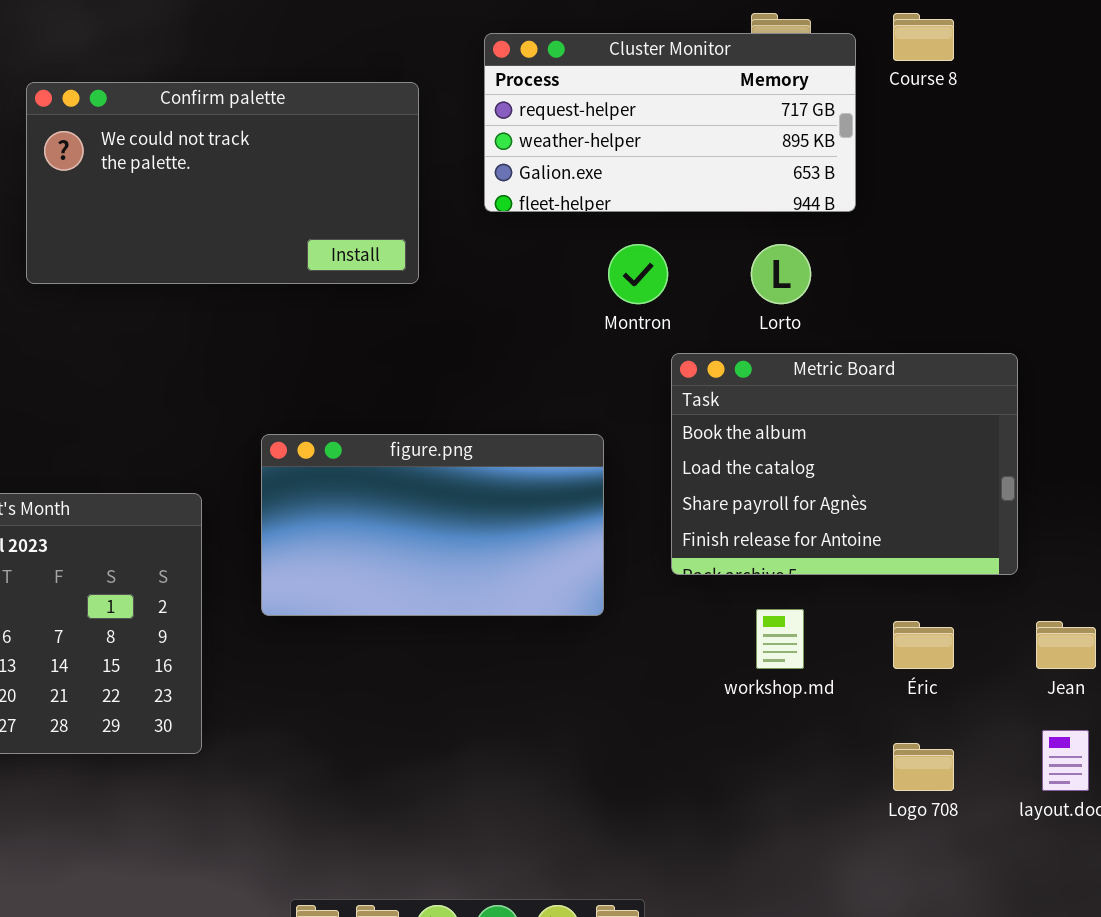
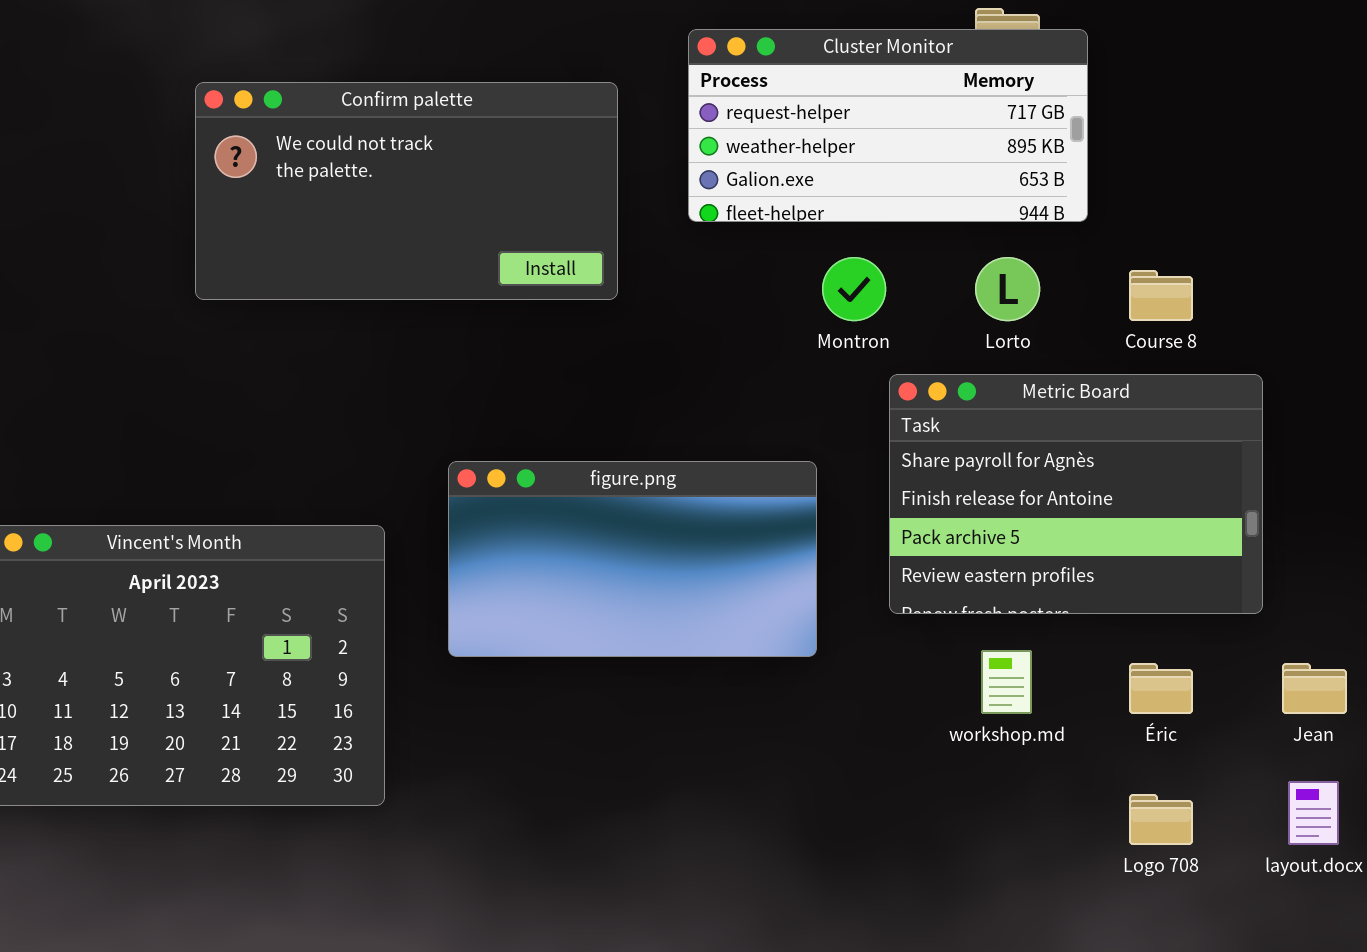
Course 8: [893,13,954,61] -> [1129,270,1193,321], moved
Metric Board: [671,353,1018,575] -> [889,374,1263,614], scrolled down 2 rows

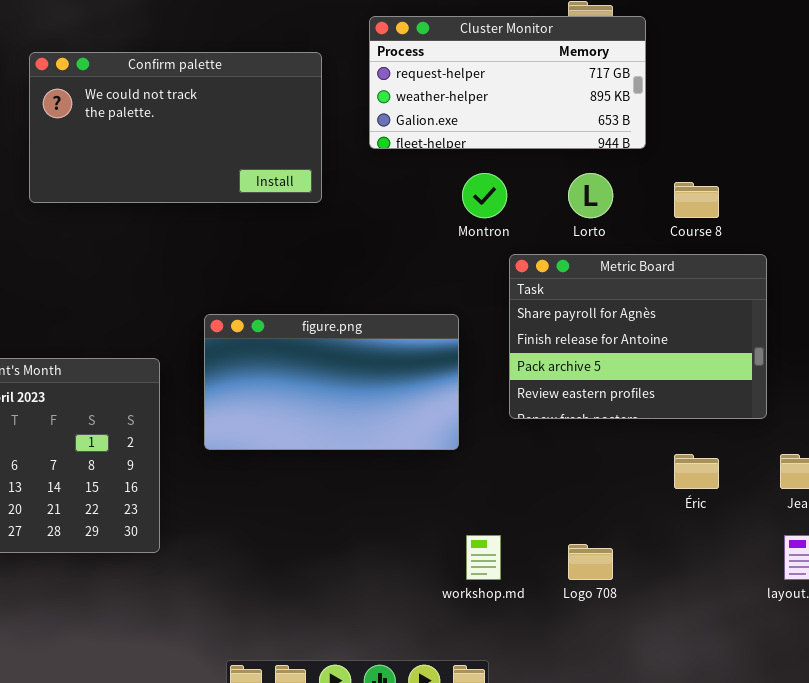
workshop.md: [981,650,1032,714] -> [466,535,501,580], moved
Logo 708: [1129,794,1193,845] -> [568,544,613,580], moved

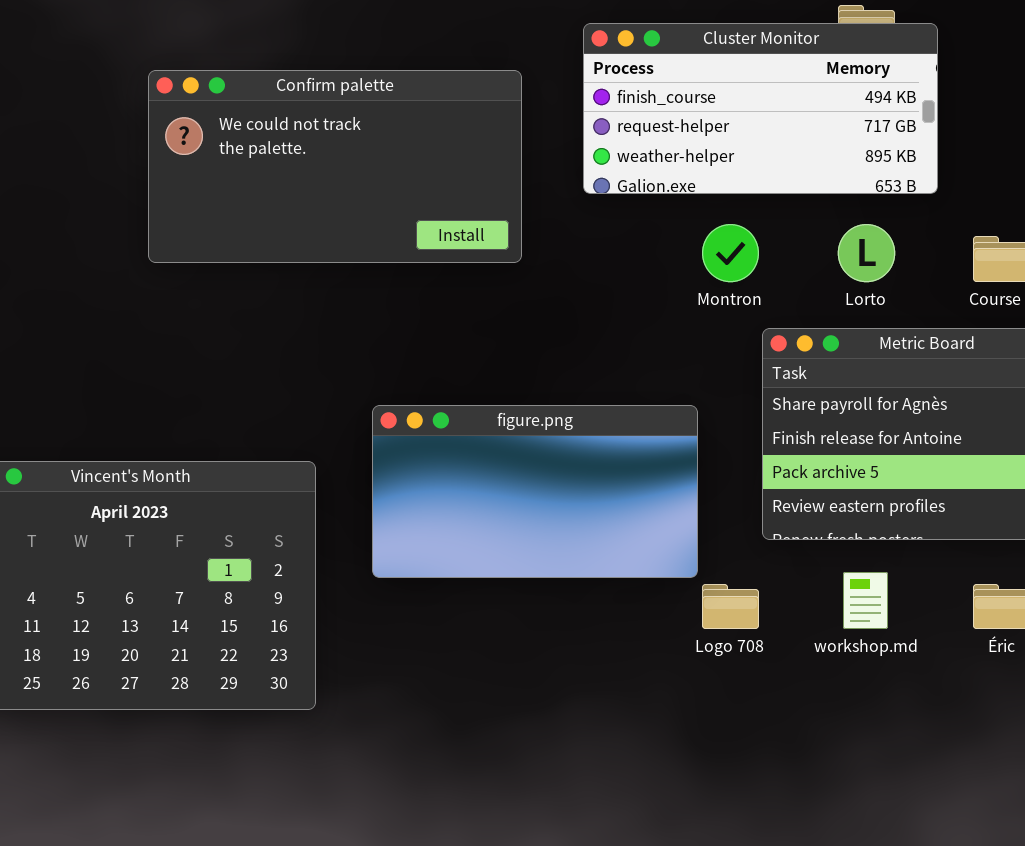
Cluster Monitor: [369,16,646,149] -> [583,23,938,194], scrolled up 1 row
workshop.md: [466,535,501,580] -> [843,572,888,629], moved
Logo 708: [568,544,613,580] -> [702,584,759,629], moved

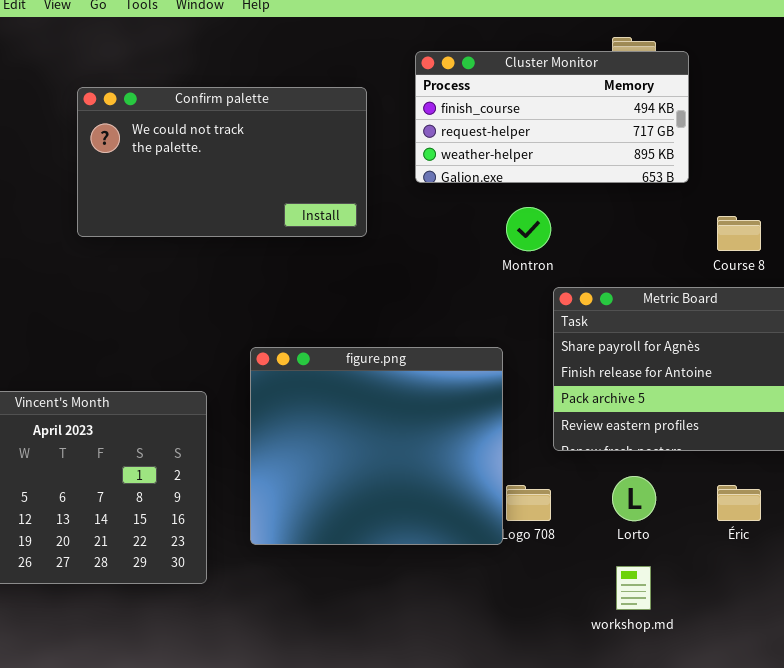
Lorto: [838,224,895,282] -> [612,476,656,521], moved
figure.png: [372,405,698,578] -> [250,347,503,545], resized
workshop.md: [843,572,888,629] -> [616,566,651,610], moved

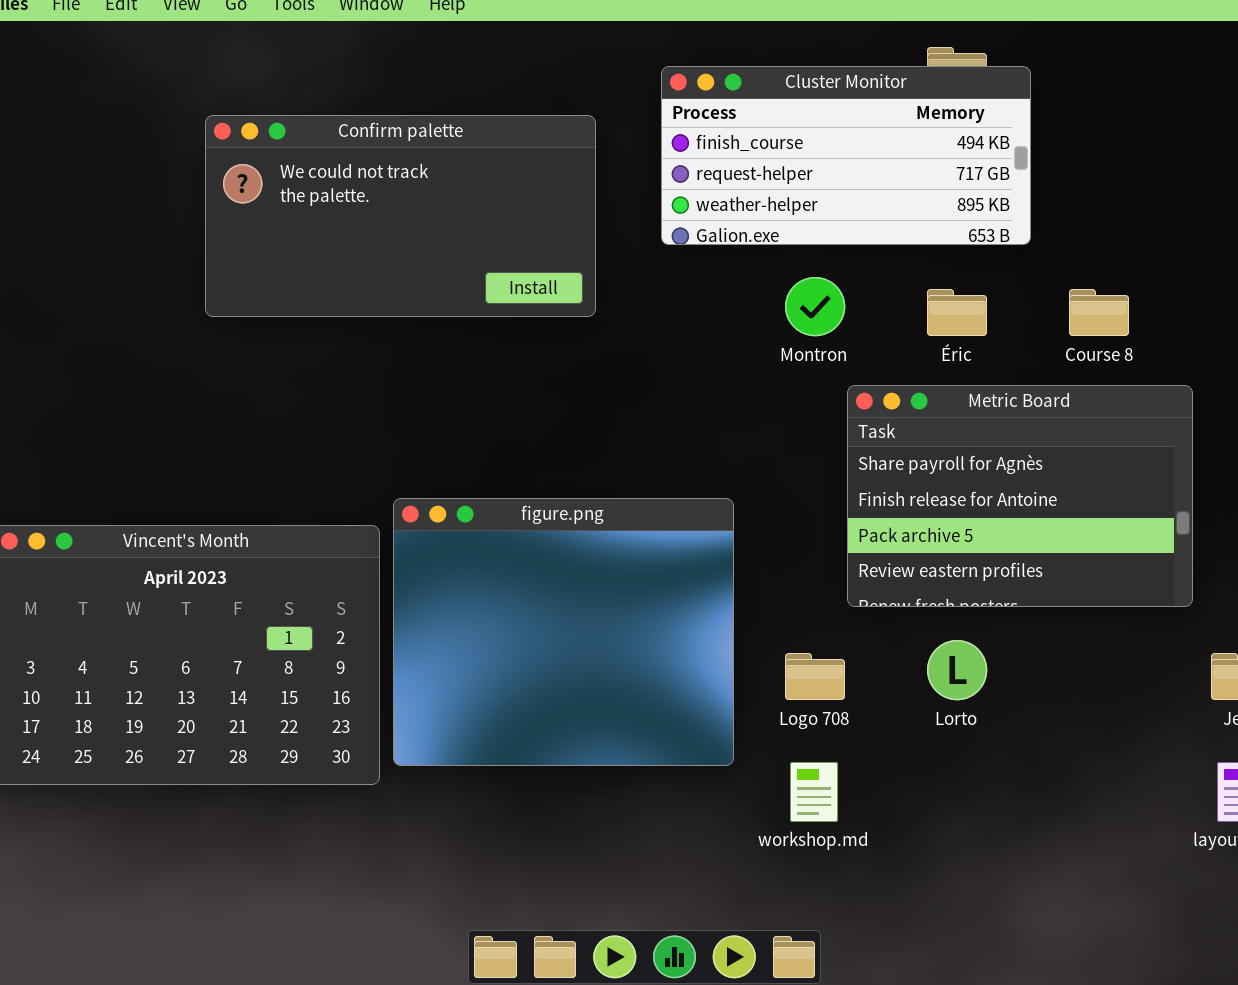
figure.png: [250,347,503,545] -> [393,498,734,766], moved
Éric: [717,485,761,521] -> [927,289,987,336], moved
workshop.md: [616,566,651,610] -> [790,762,838,822], moved

